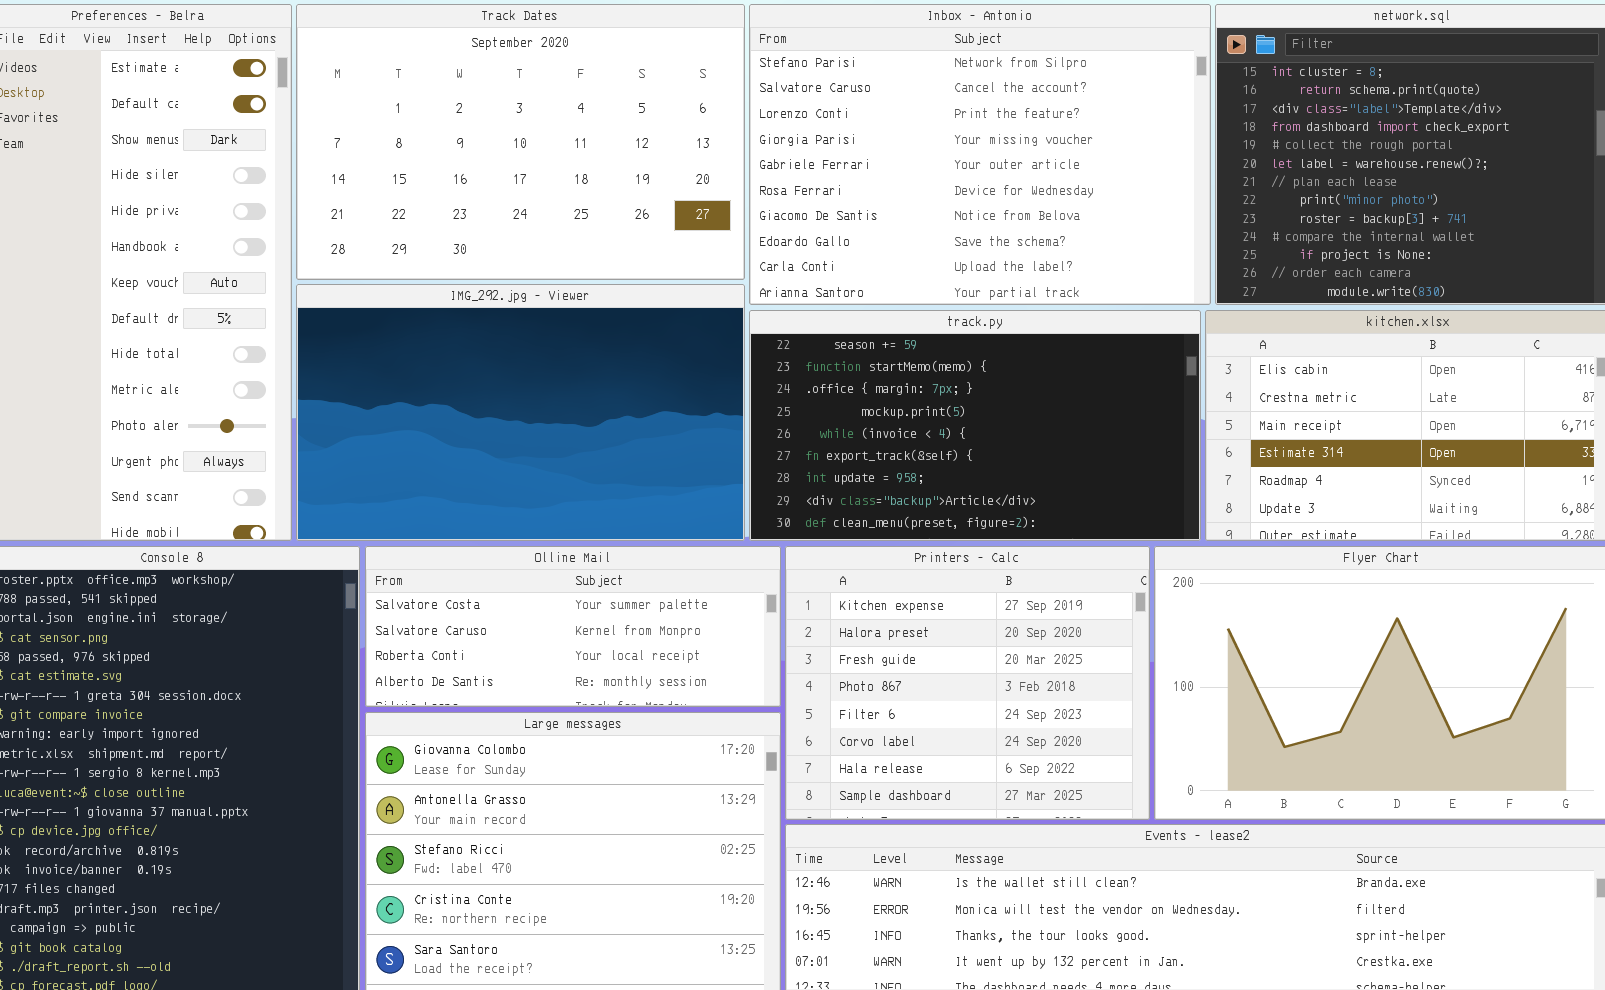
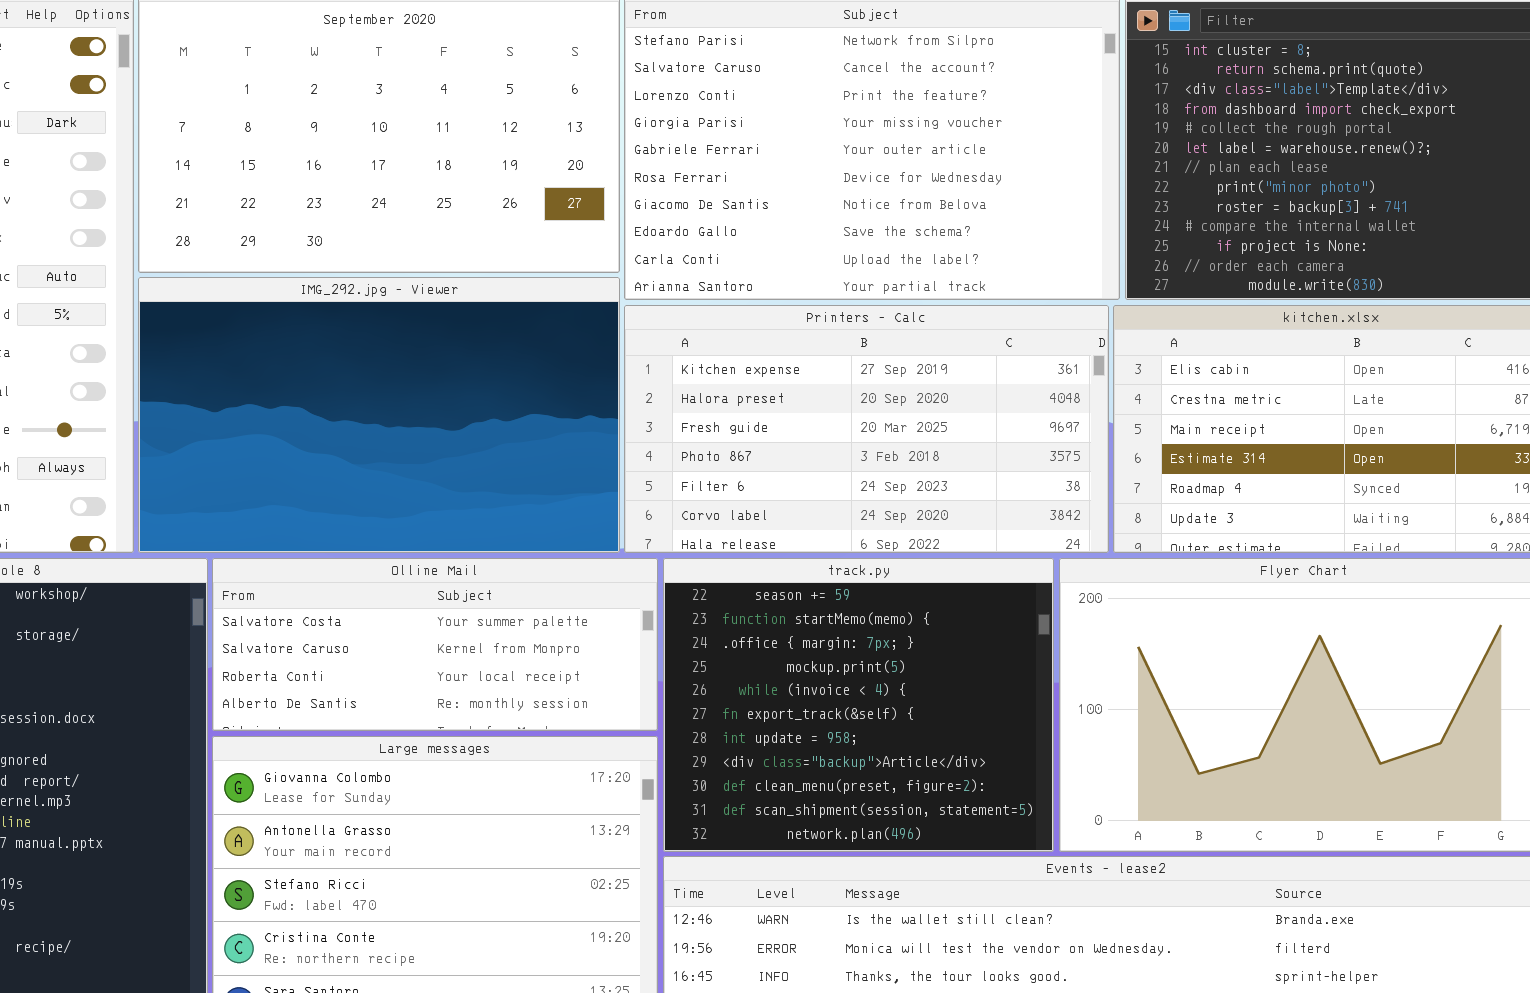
track.py: [749,310,1201,541] -> [663,558,1054,852], moved, resized
Printers - Calc: [785,546,1150,820] -> [624,305,1109,553], moved, resized

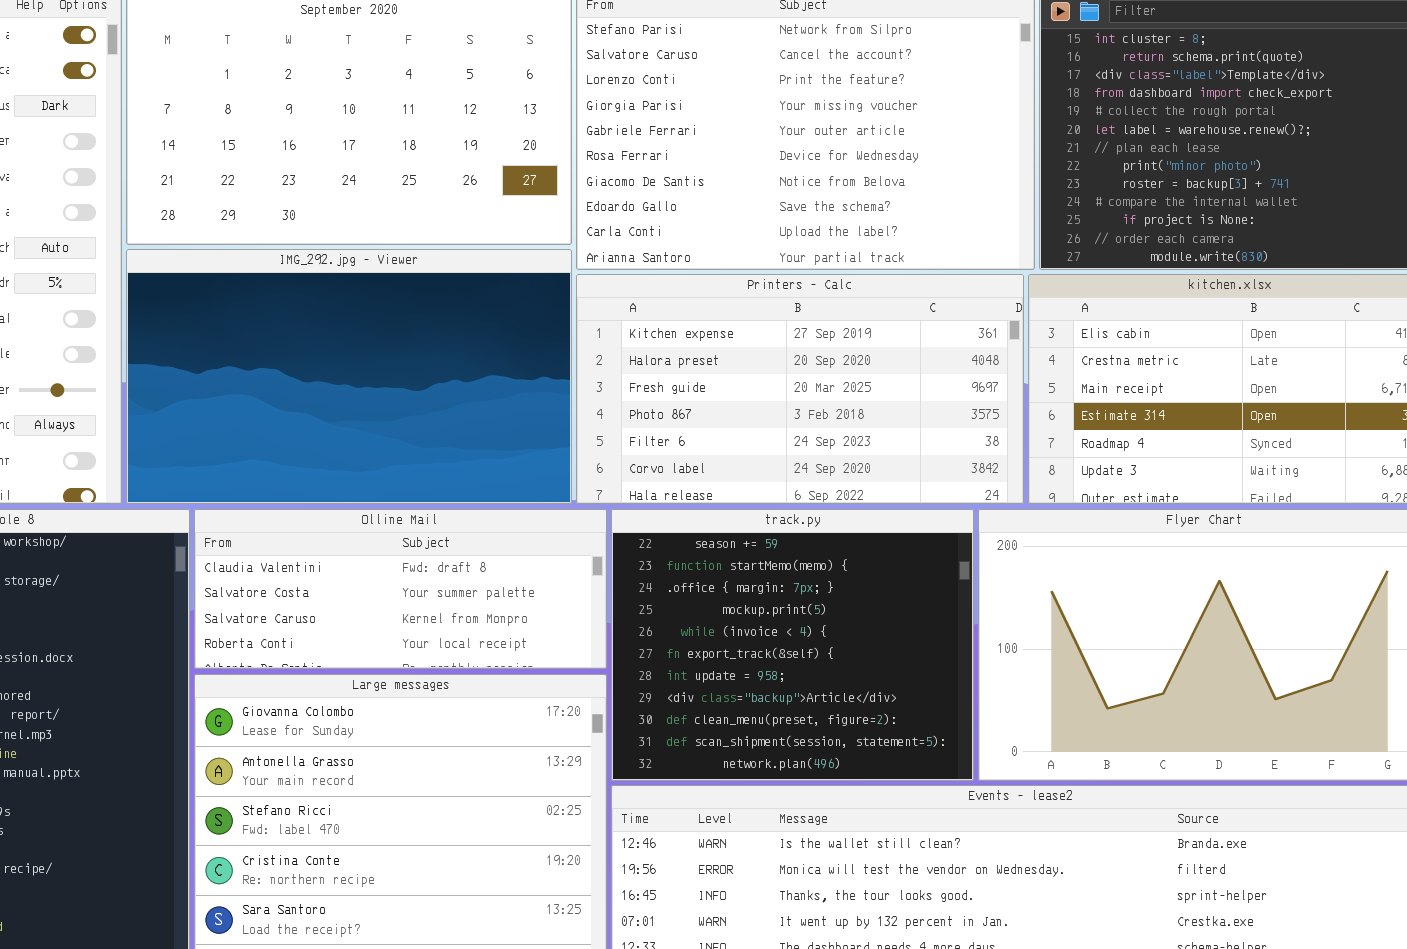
Olline Mail: [212,558,658,731] -> [194,509,607,669], scrolled up 1 row

